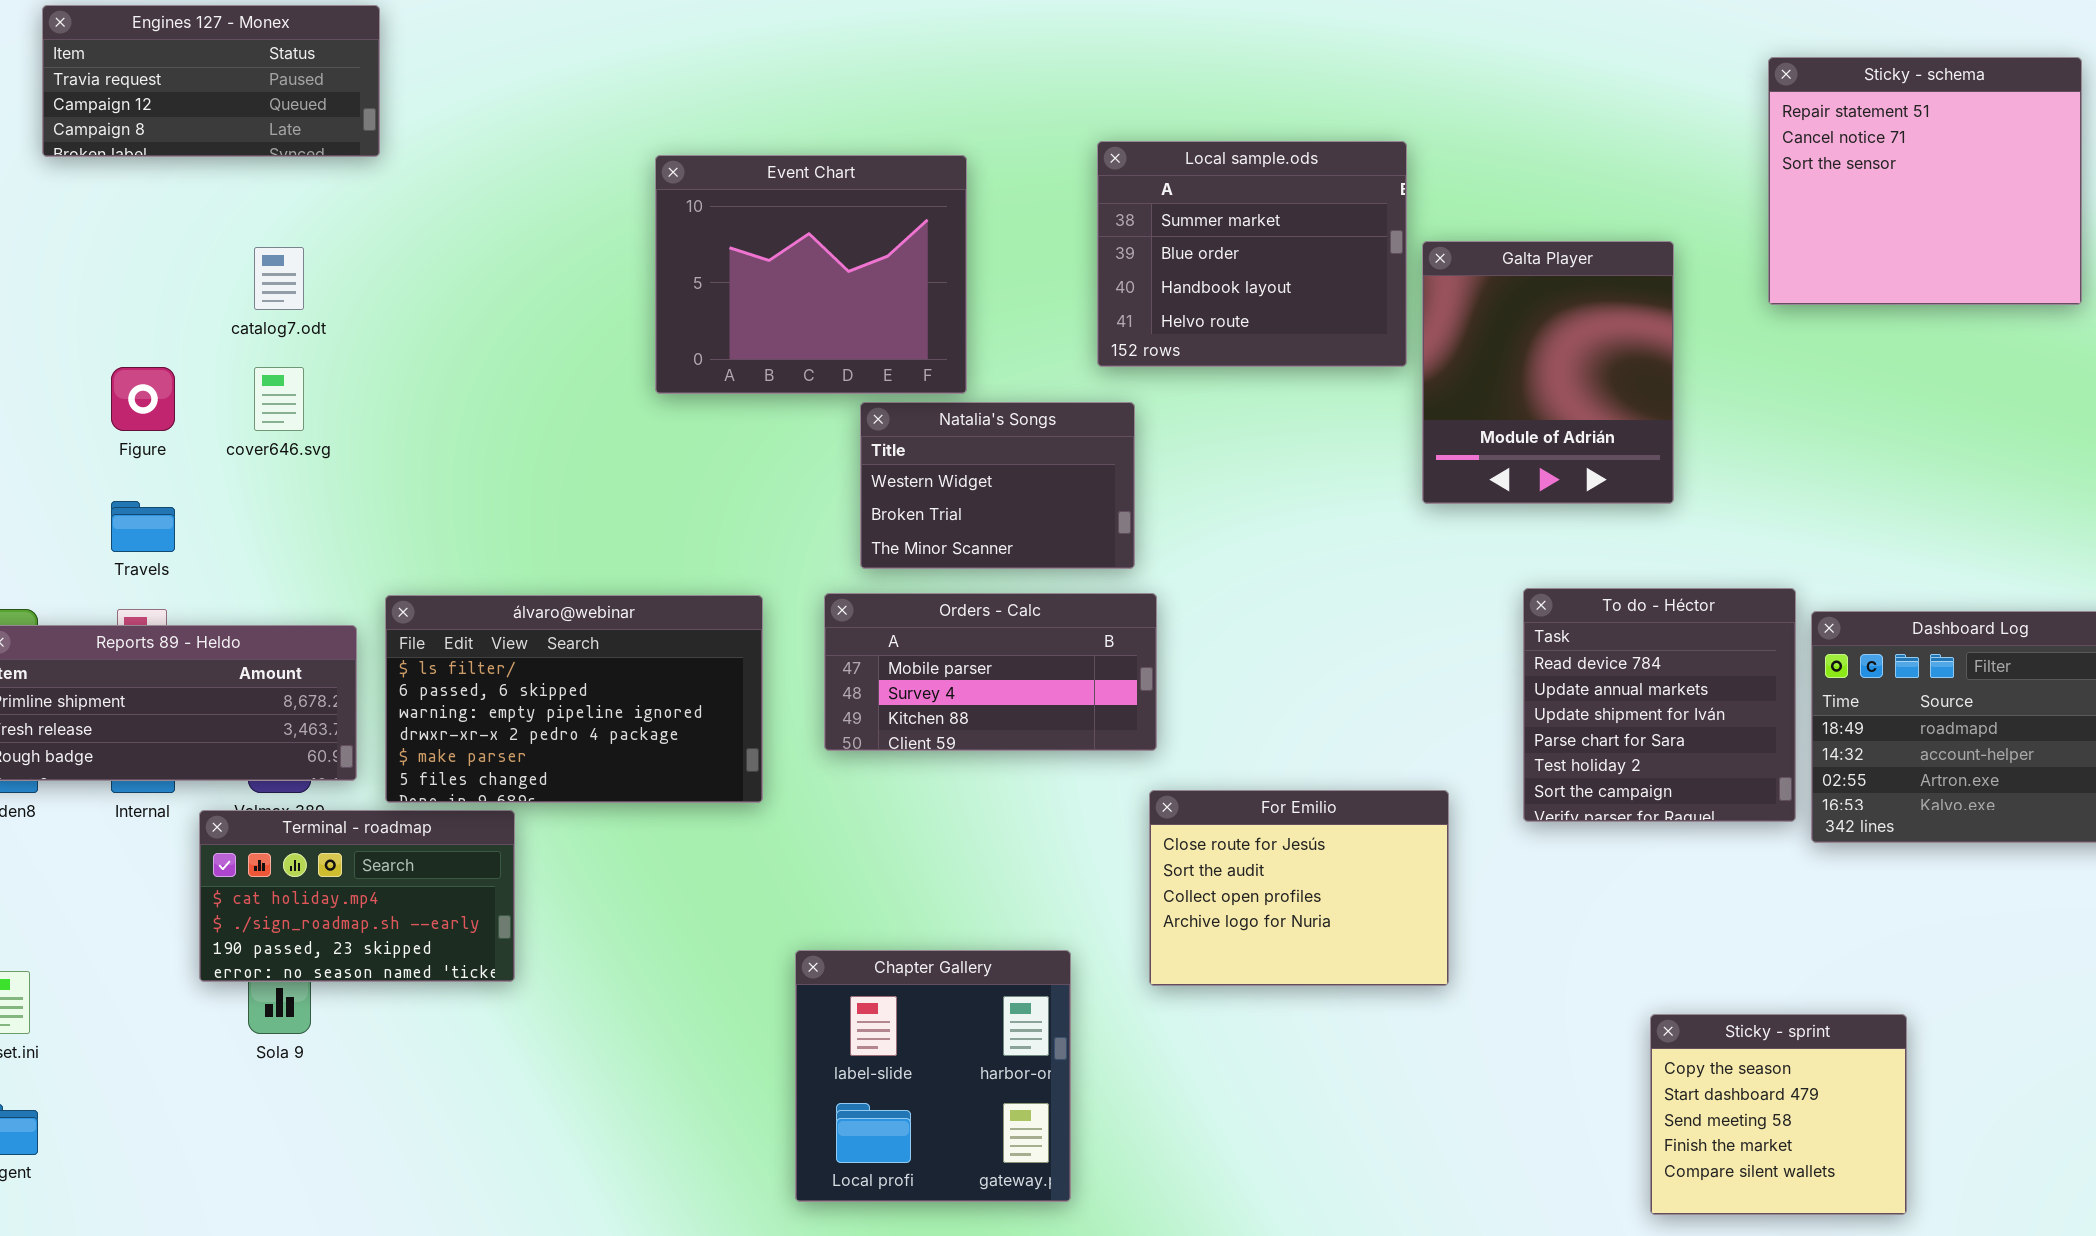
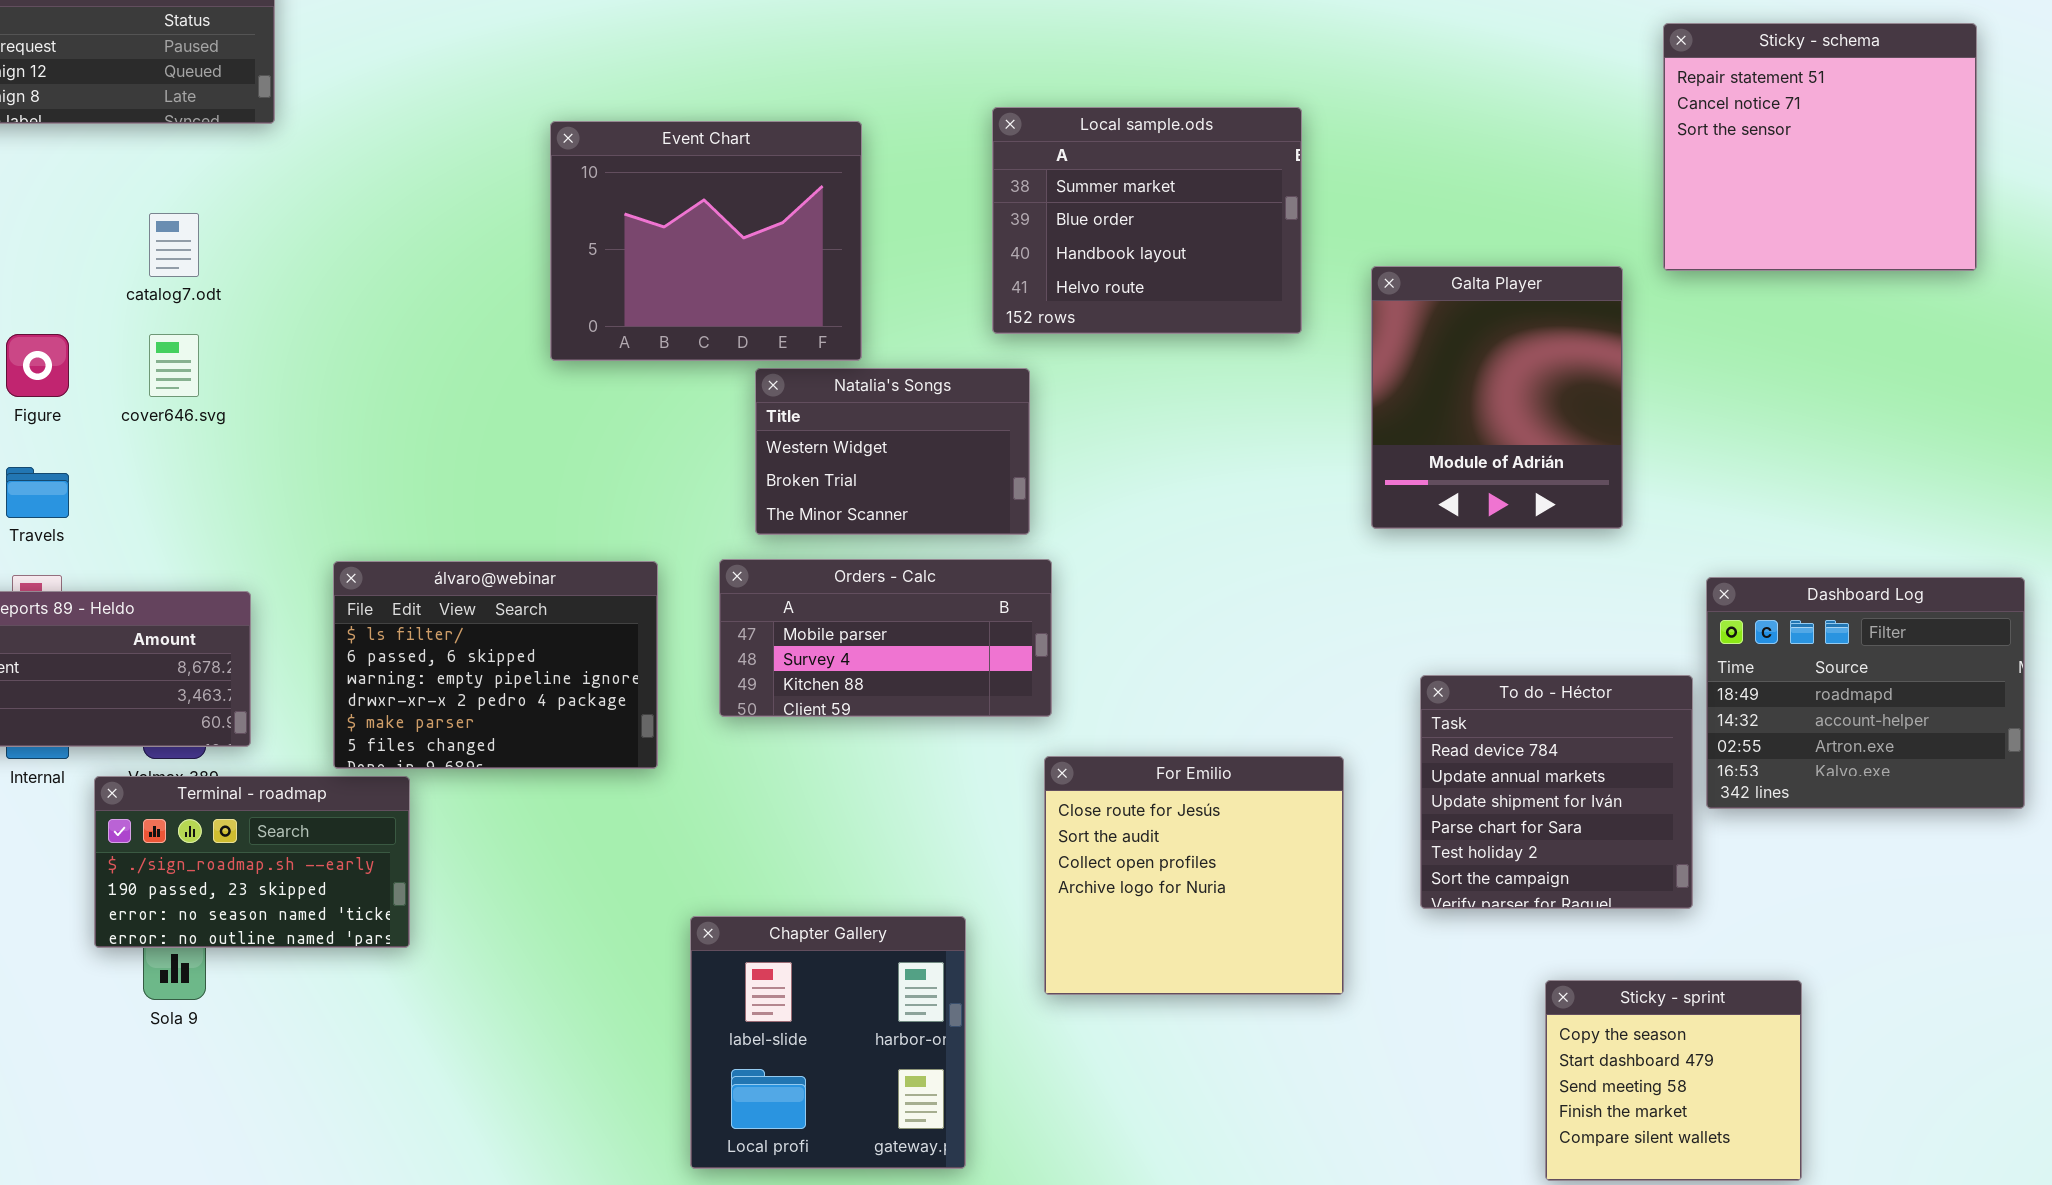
Galta Player: [1422,241,1674,504] -> [1371,266,1623,529], moved
To do - Héctor: [1523,588,1796,822] -> [1420,675,1693,909], moved
álvaro@webinar: [385,595,763,803] -> [333,561,658,769], resized
For Emilio: [1149,790,1449,986] -> [1044,756,1344,995], resized
Terminal - roadmap: [199,810,515,982] -> [94,776,410,948], scrolled down 1 row

